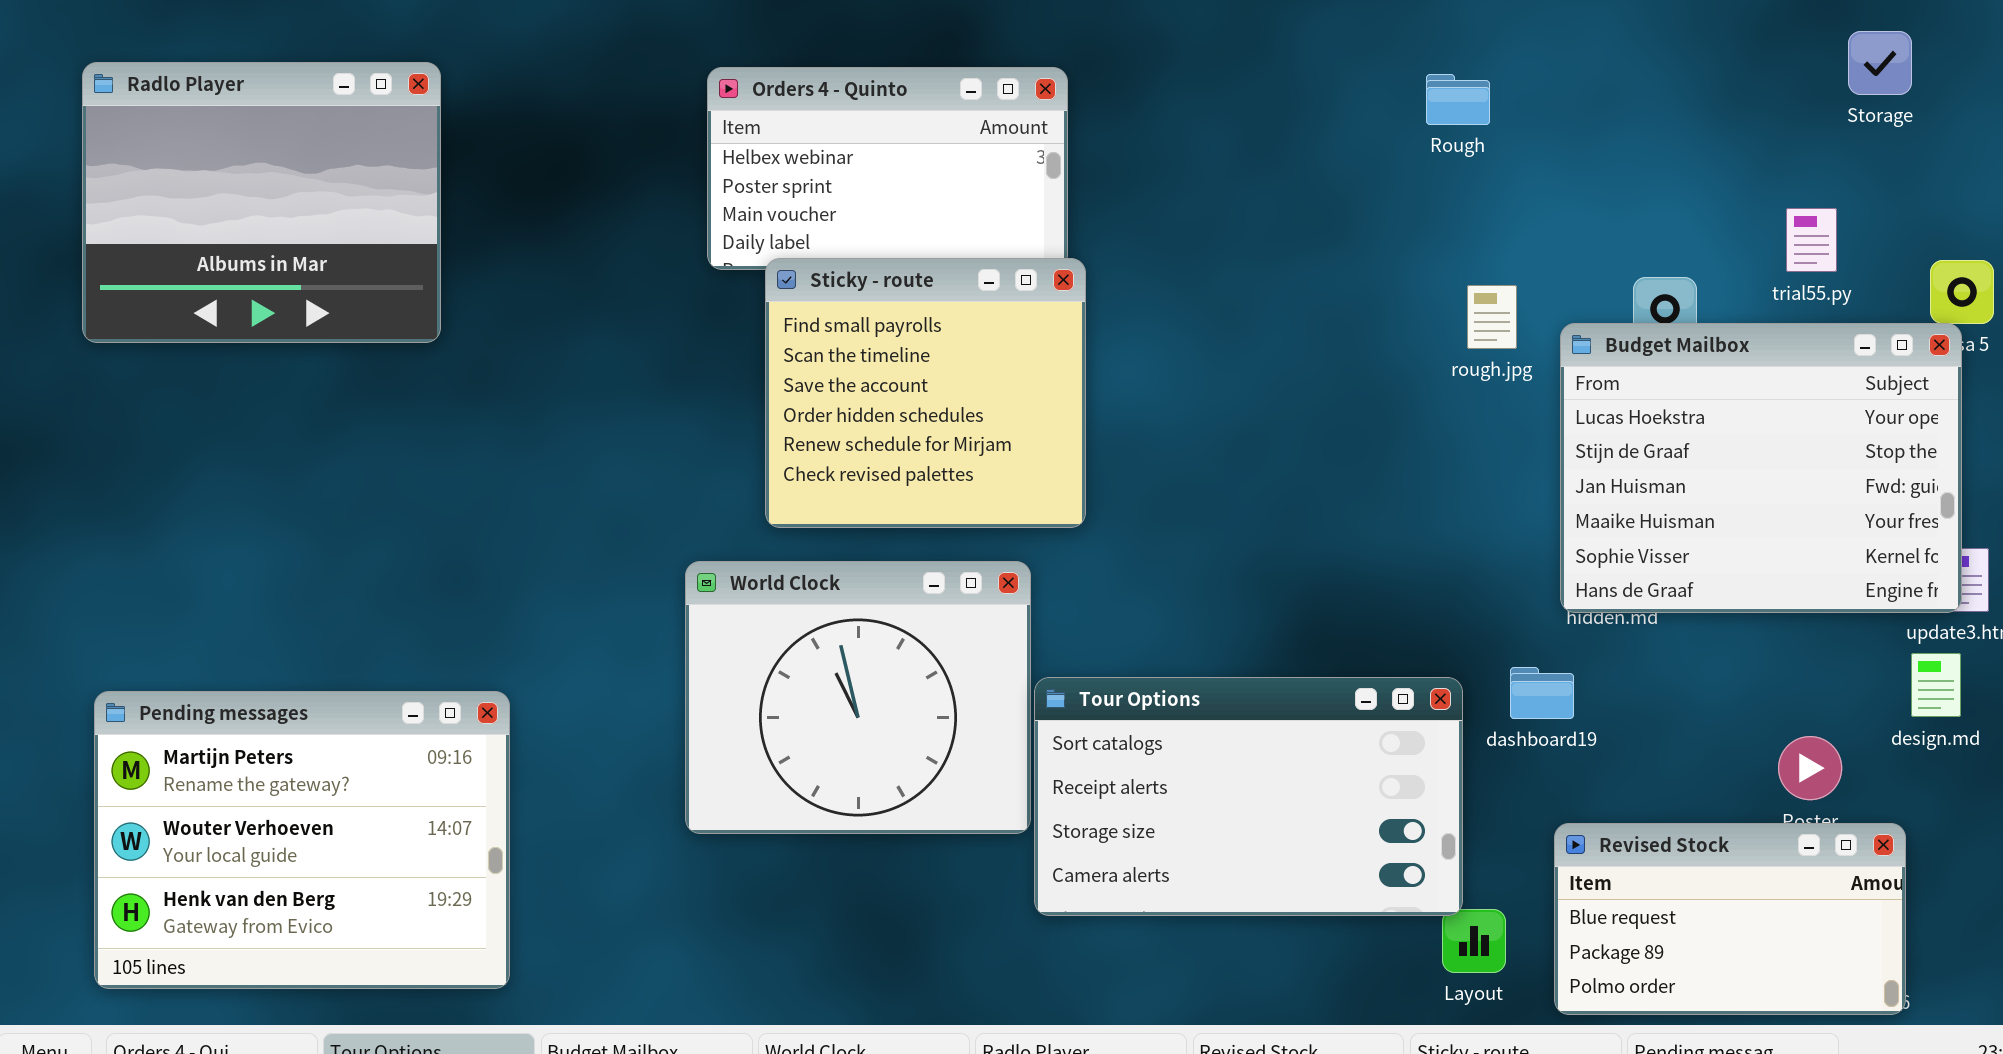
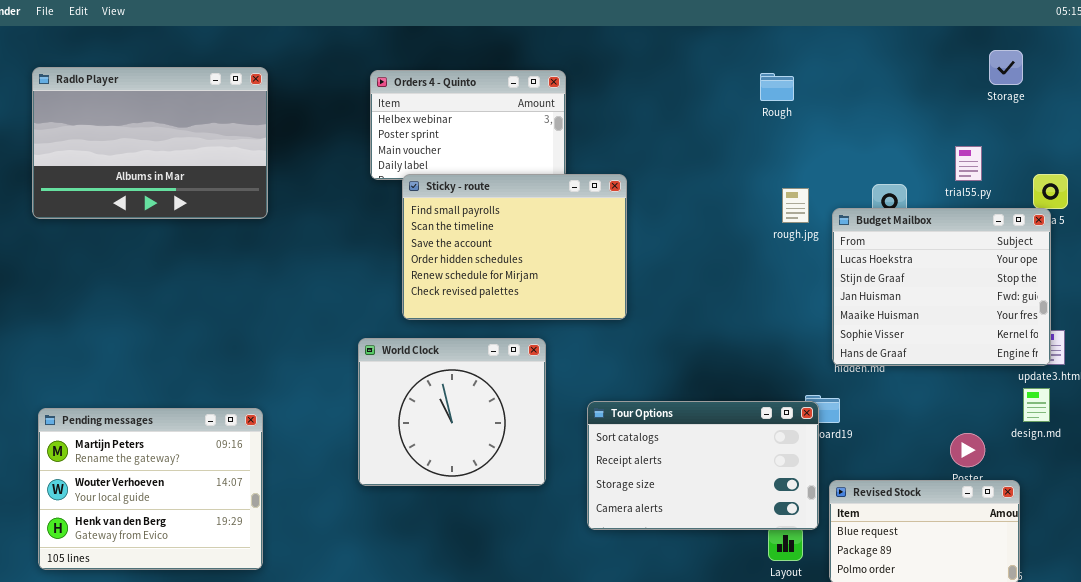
Radlo Player: [82,62,441,343] -> [32,67,268,219], resized
Sticky - route: [765,258,1086,528] -> [402,174,627,320], resized
Tour Options: [1034,677,1463,916] -> [587,401,819,530], moved

